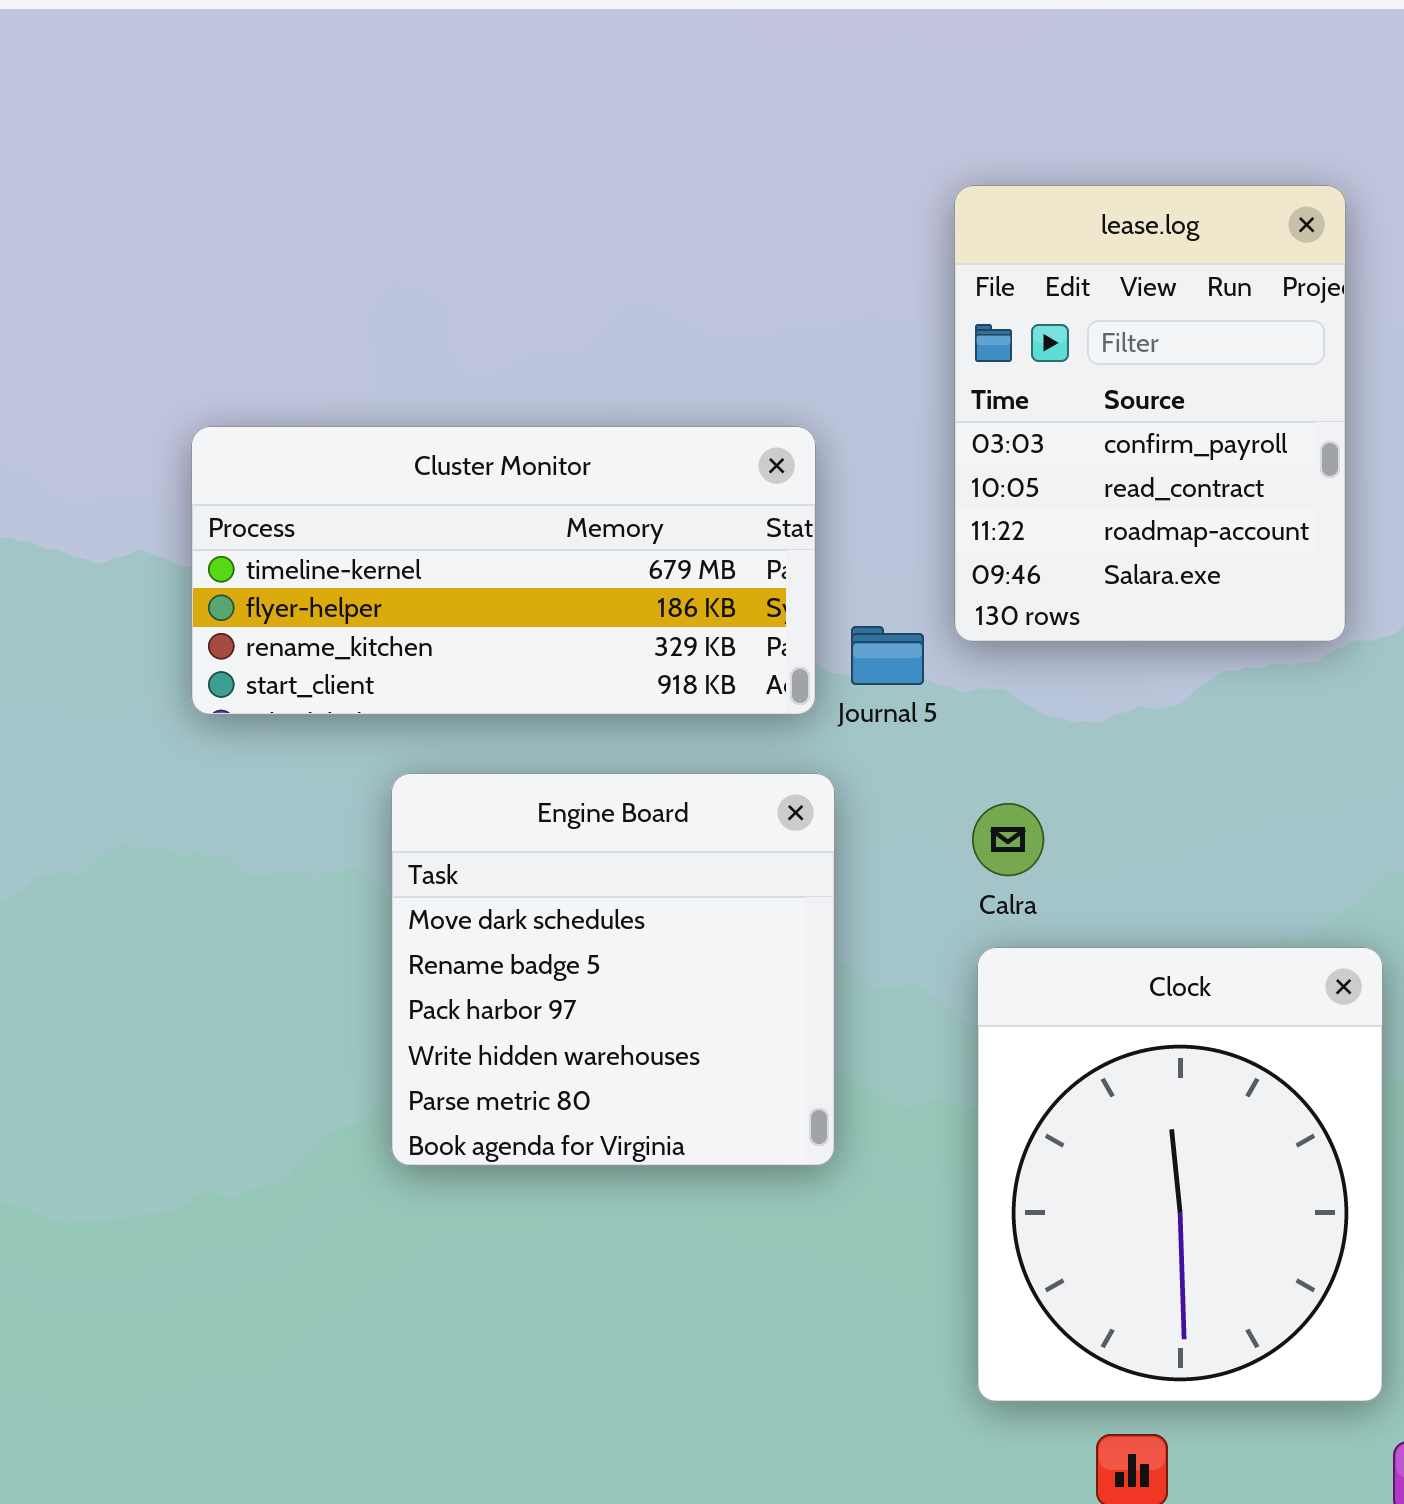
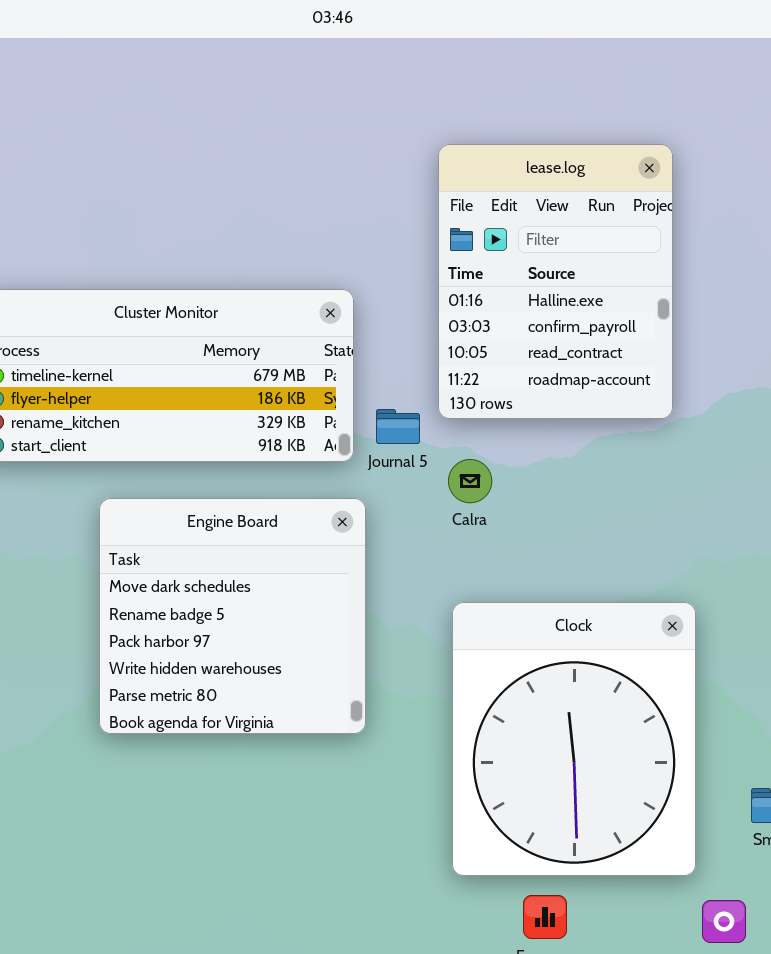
lease.log: [954,185,1346,642] -> [438,144,673,419], scrolled up 1 row
Calra: [972,803,1044,876] -> [448,459,492,503], moved

